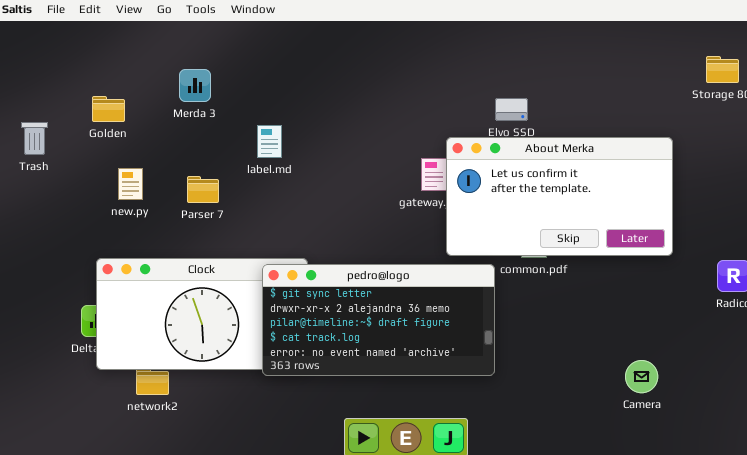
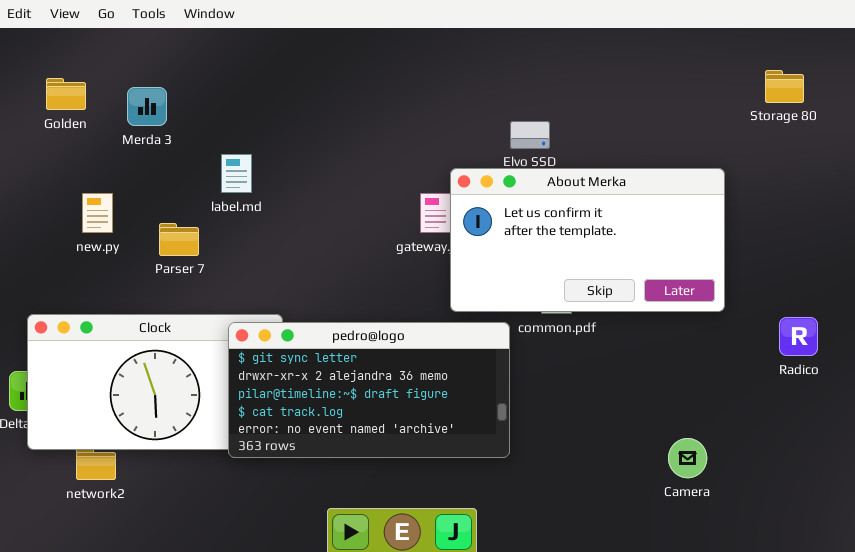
Golden: [92,96,125,122] -> [46,78,86,110], moved
new.py: [118,168,143,200] -> [82,193,113,233], moved
Parser 7: [187,176,219,203] -> [159,223,199,256], moved

